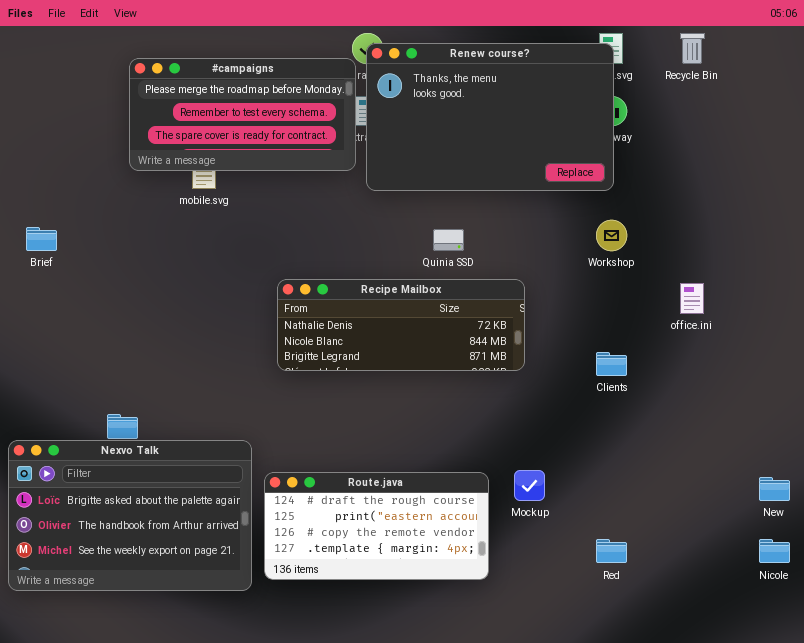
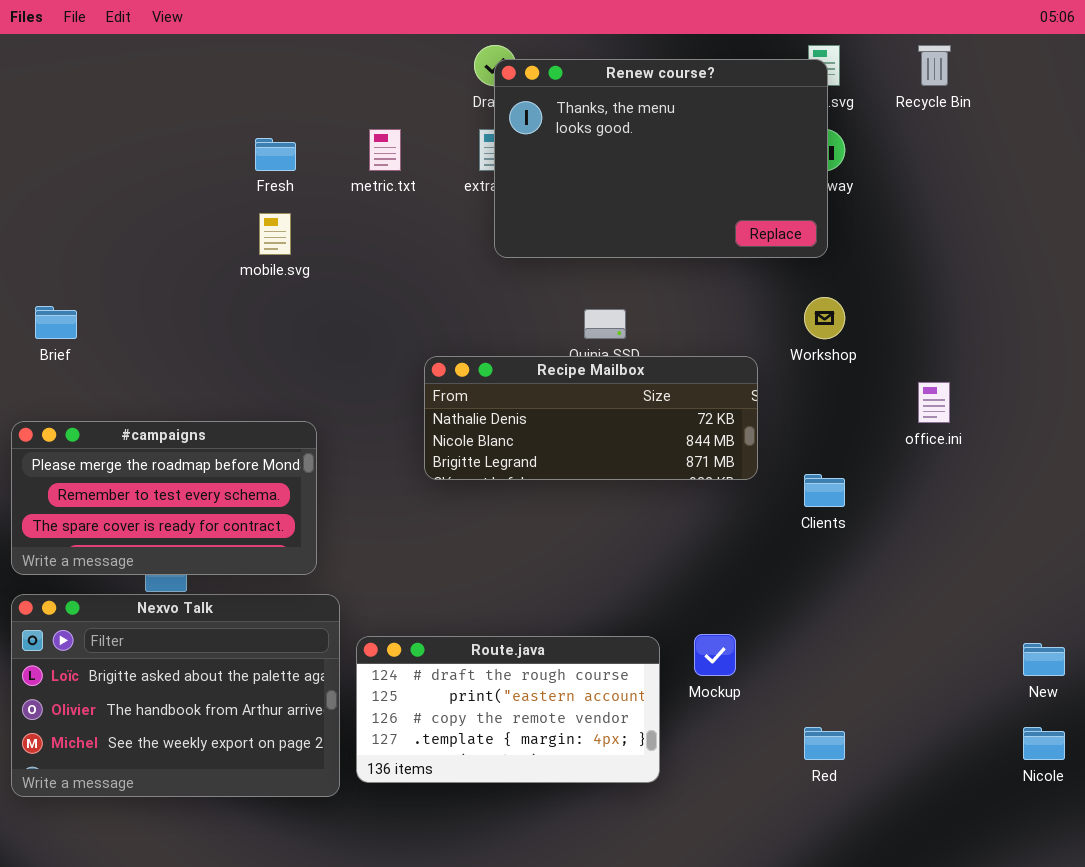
#campaigns: [129,58,356,171] -> [11,421,317,575], moved
Recipe Mailbox: [277,279,525,371] -> [424,356,758,480], moved

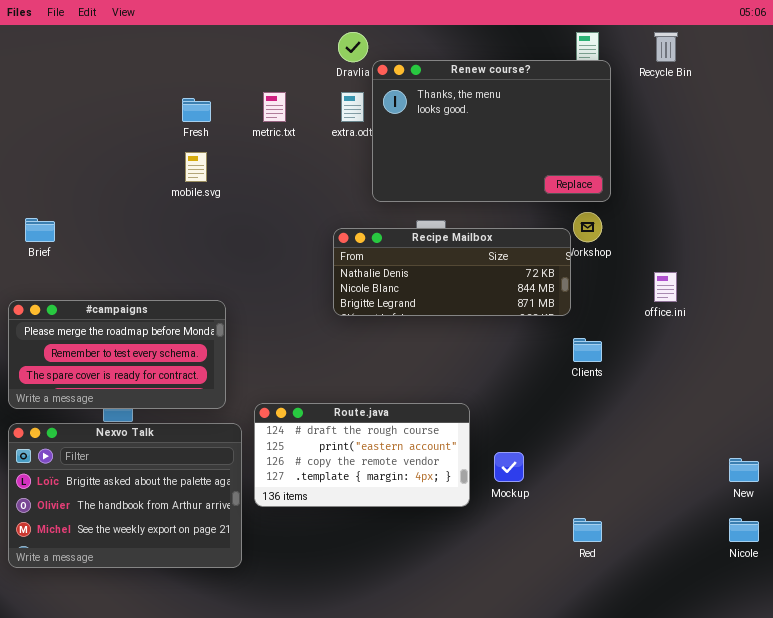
Renew course?: [494,59,828,258] -> [372,60,611,202], moved
Recipe Mailbox: [424,356,758,480] -> [333,228,571,316], moved
Route.java: [356,636,660,783] -> [254,403,470,507], moved

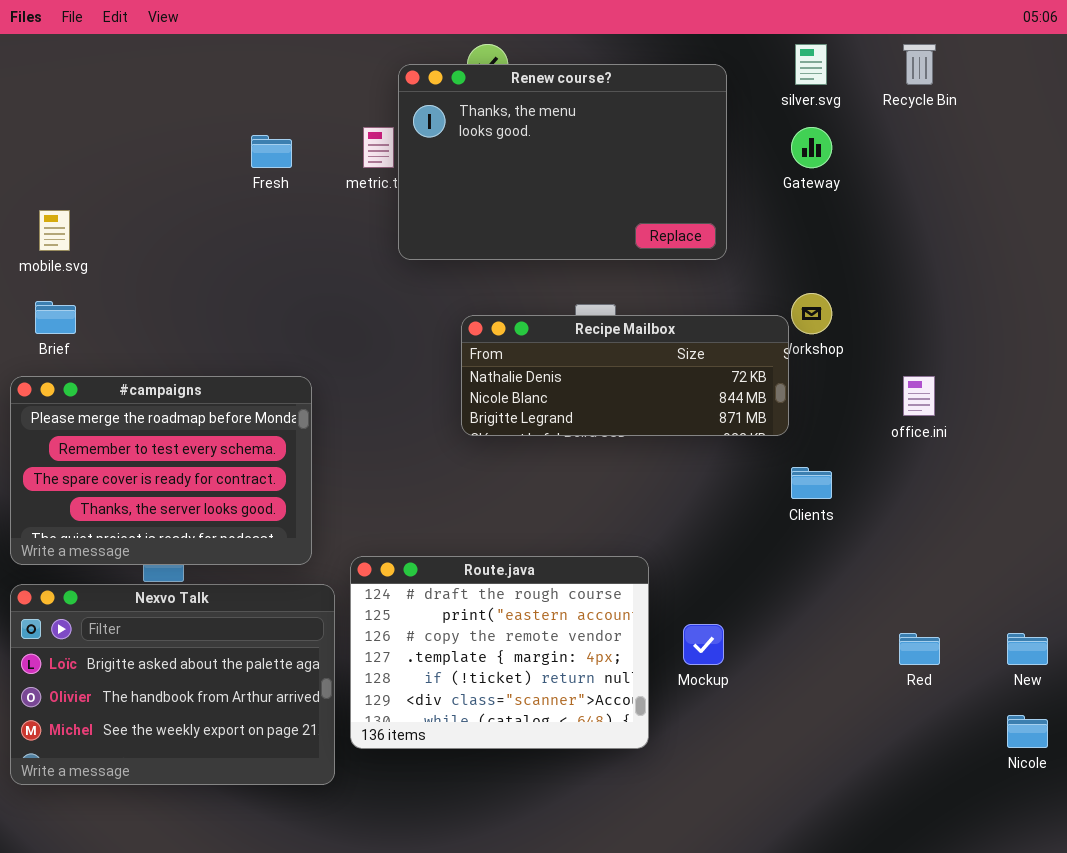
Renew course?: [372,60,611,202] -> [398,64,727,260], moved
mobile.svg: [185,152,207,182] -> [39,210,70,251], moved
#campaigns: [8,300,226,409] -> [10,376,312,565], resized
Route.java: [254,403,470,507] -> [350,556,649,749], resized
Red: [573,518,602,542] -> [899,633,940,665], moved

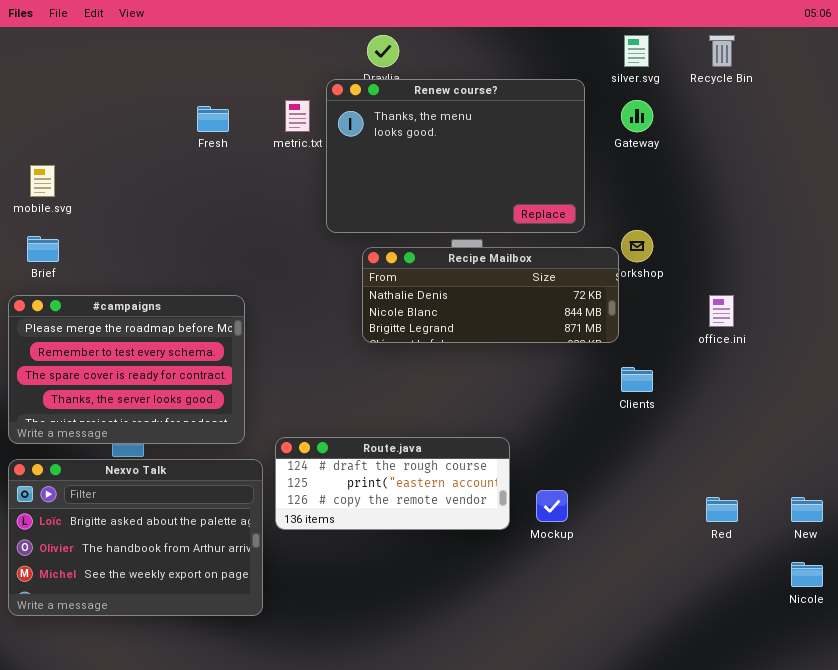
Renew course?: [398,64,727,260] -> [326,79,585,233], moved
Route.java: [350,556,649,749] -> [275,437,510,530], resized

